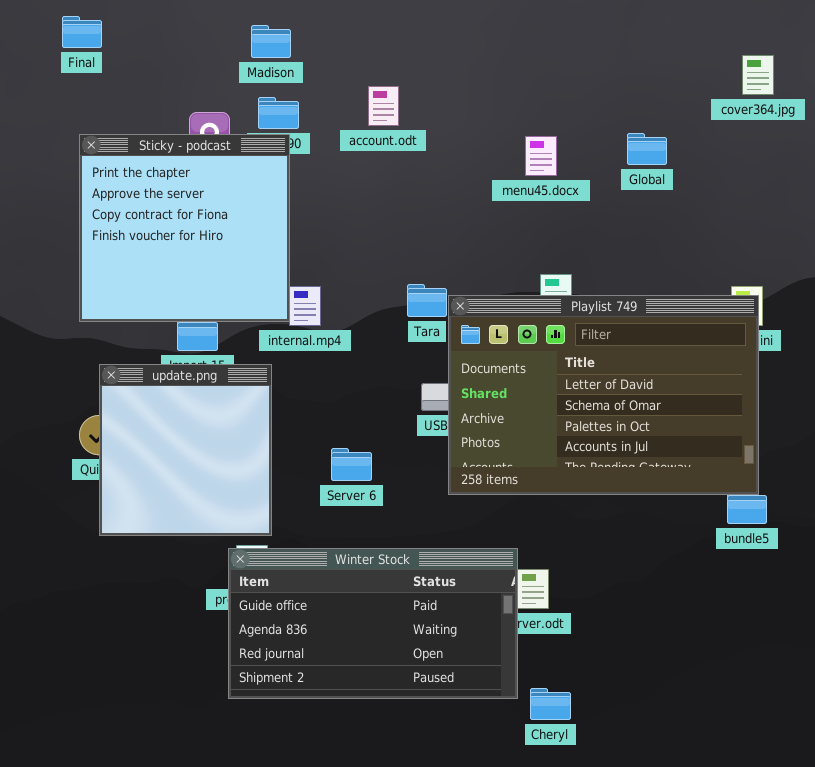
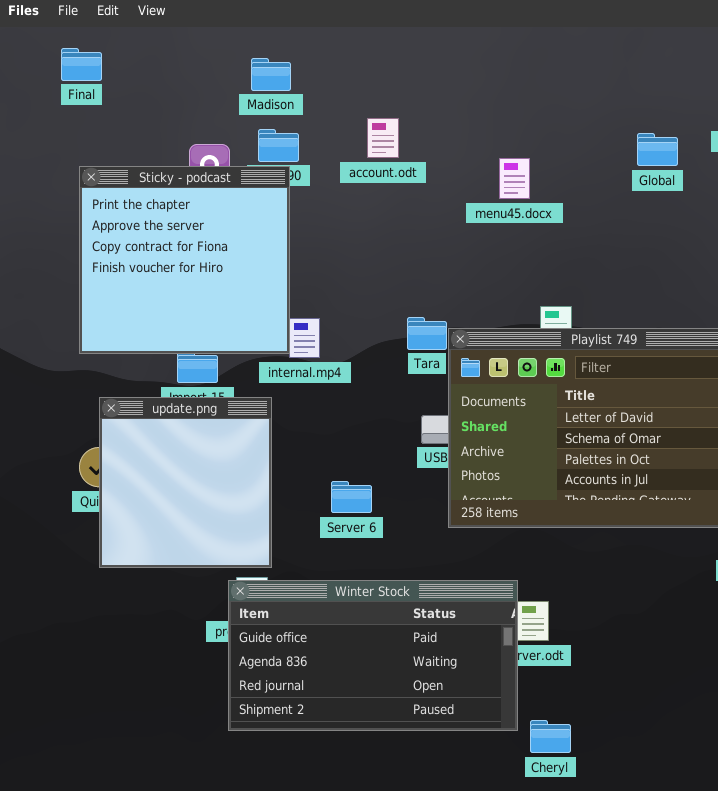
Global: [627,133,667,165] -> [637,133,678,166], moved
menu45.docx: [525,136,557,176] -> [499,158,530,199], moved

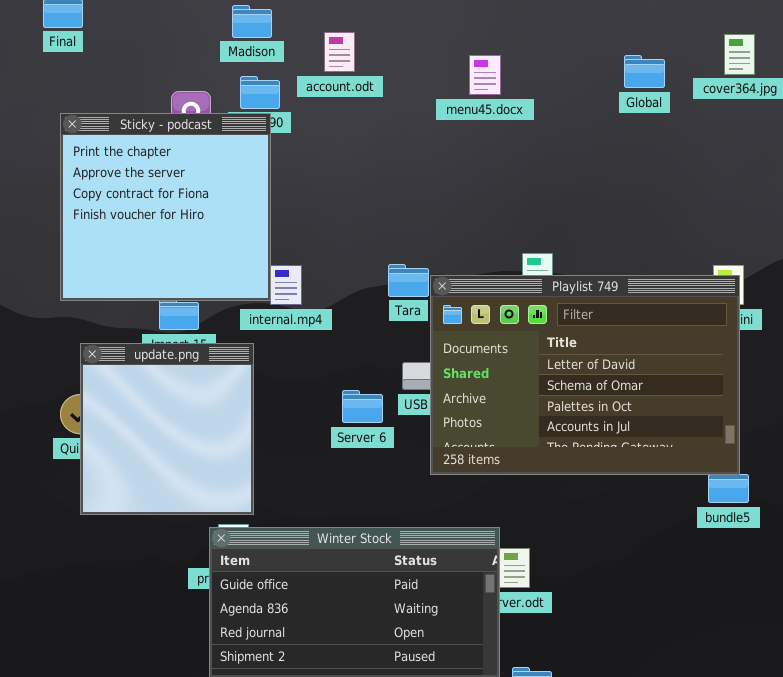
account.odt: [367,118,399,158] -> [324,32,355,72], moved
Global: [637,133,678,166] -> [624,55,665,88], moved
menu45.docx: [499,158,530,199] -> [469,55,501,95], moved
Server 6: [331,481,372,513] -> [342,390,383,423], moved

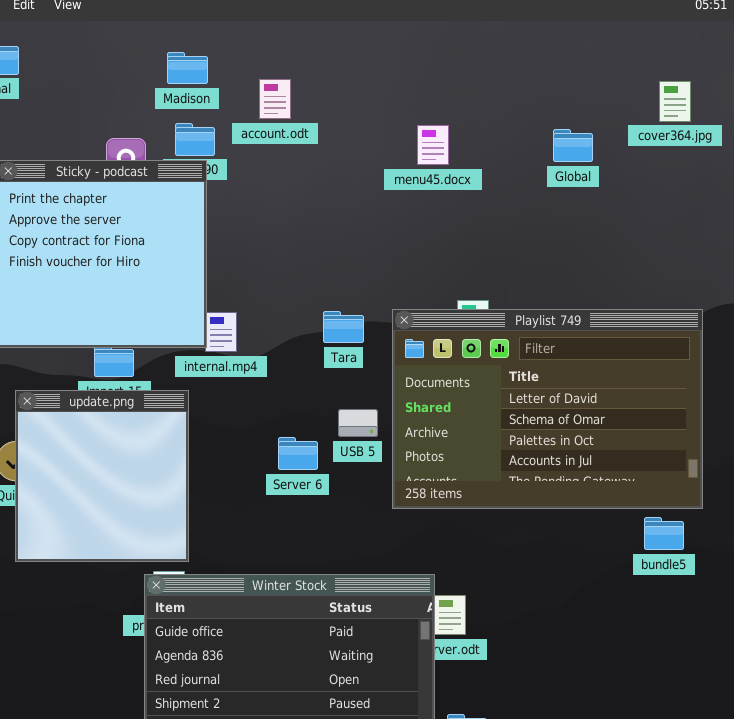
menu45.docx: [469,55,501,95] -> [417,125,449,165], moved
Global: [624,55,665,88] -> [553,129,593,162], moved
Playlist 749: [430,275,740,475] -> [392,309,703,509], moved

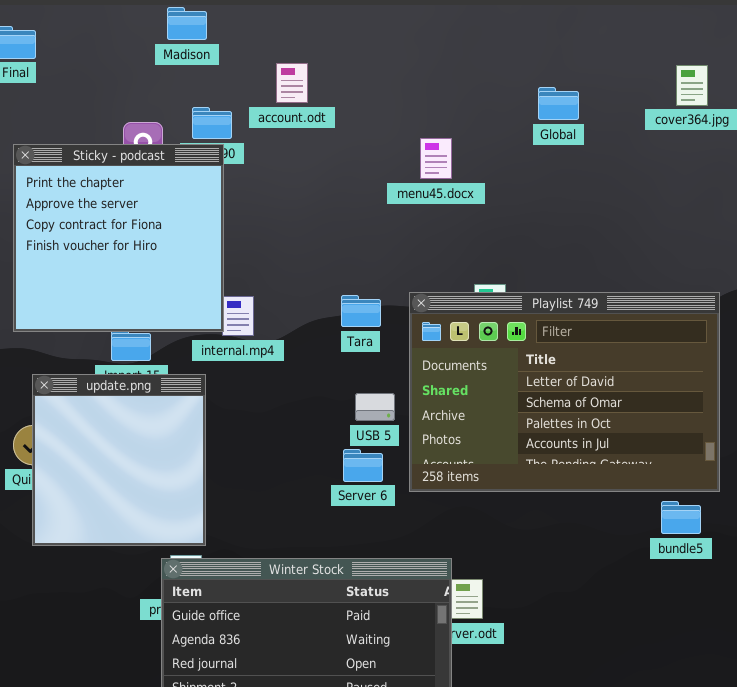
Madison: [167,52,208,84] -> [167,7,207,40], moved
menu45.docx: [417,125,449,165] -> [420,138,452,179], moved
Global: [553,129,593,162] -> [538,87,579,120], moved
Server 6: [278,437,318,470] -> [343,449,383,482], moved

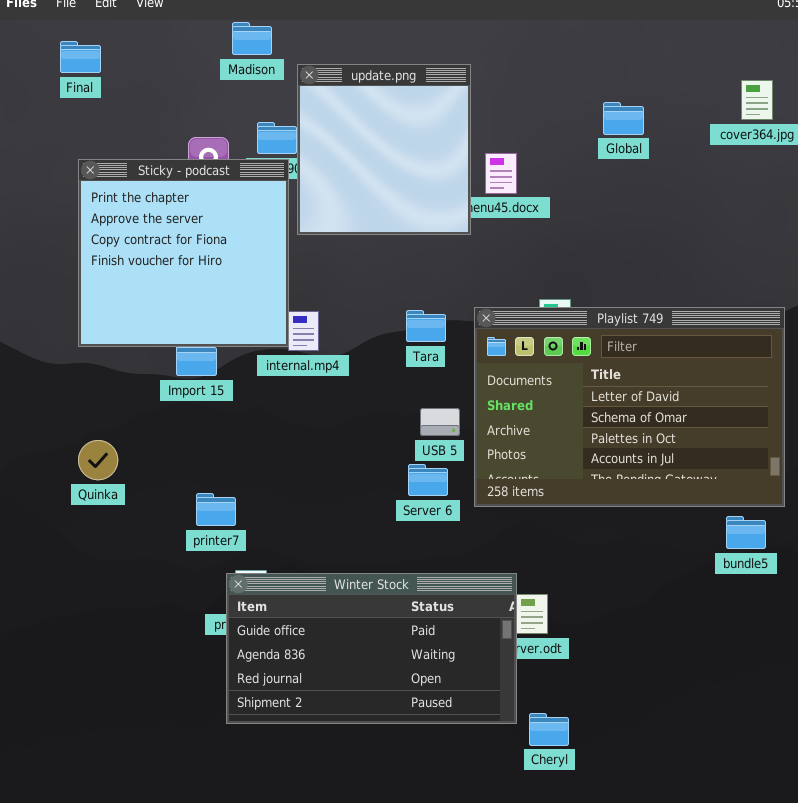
update.png: [32,374,206,546] -> [297,64,471,235], moved

